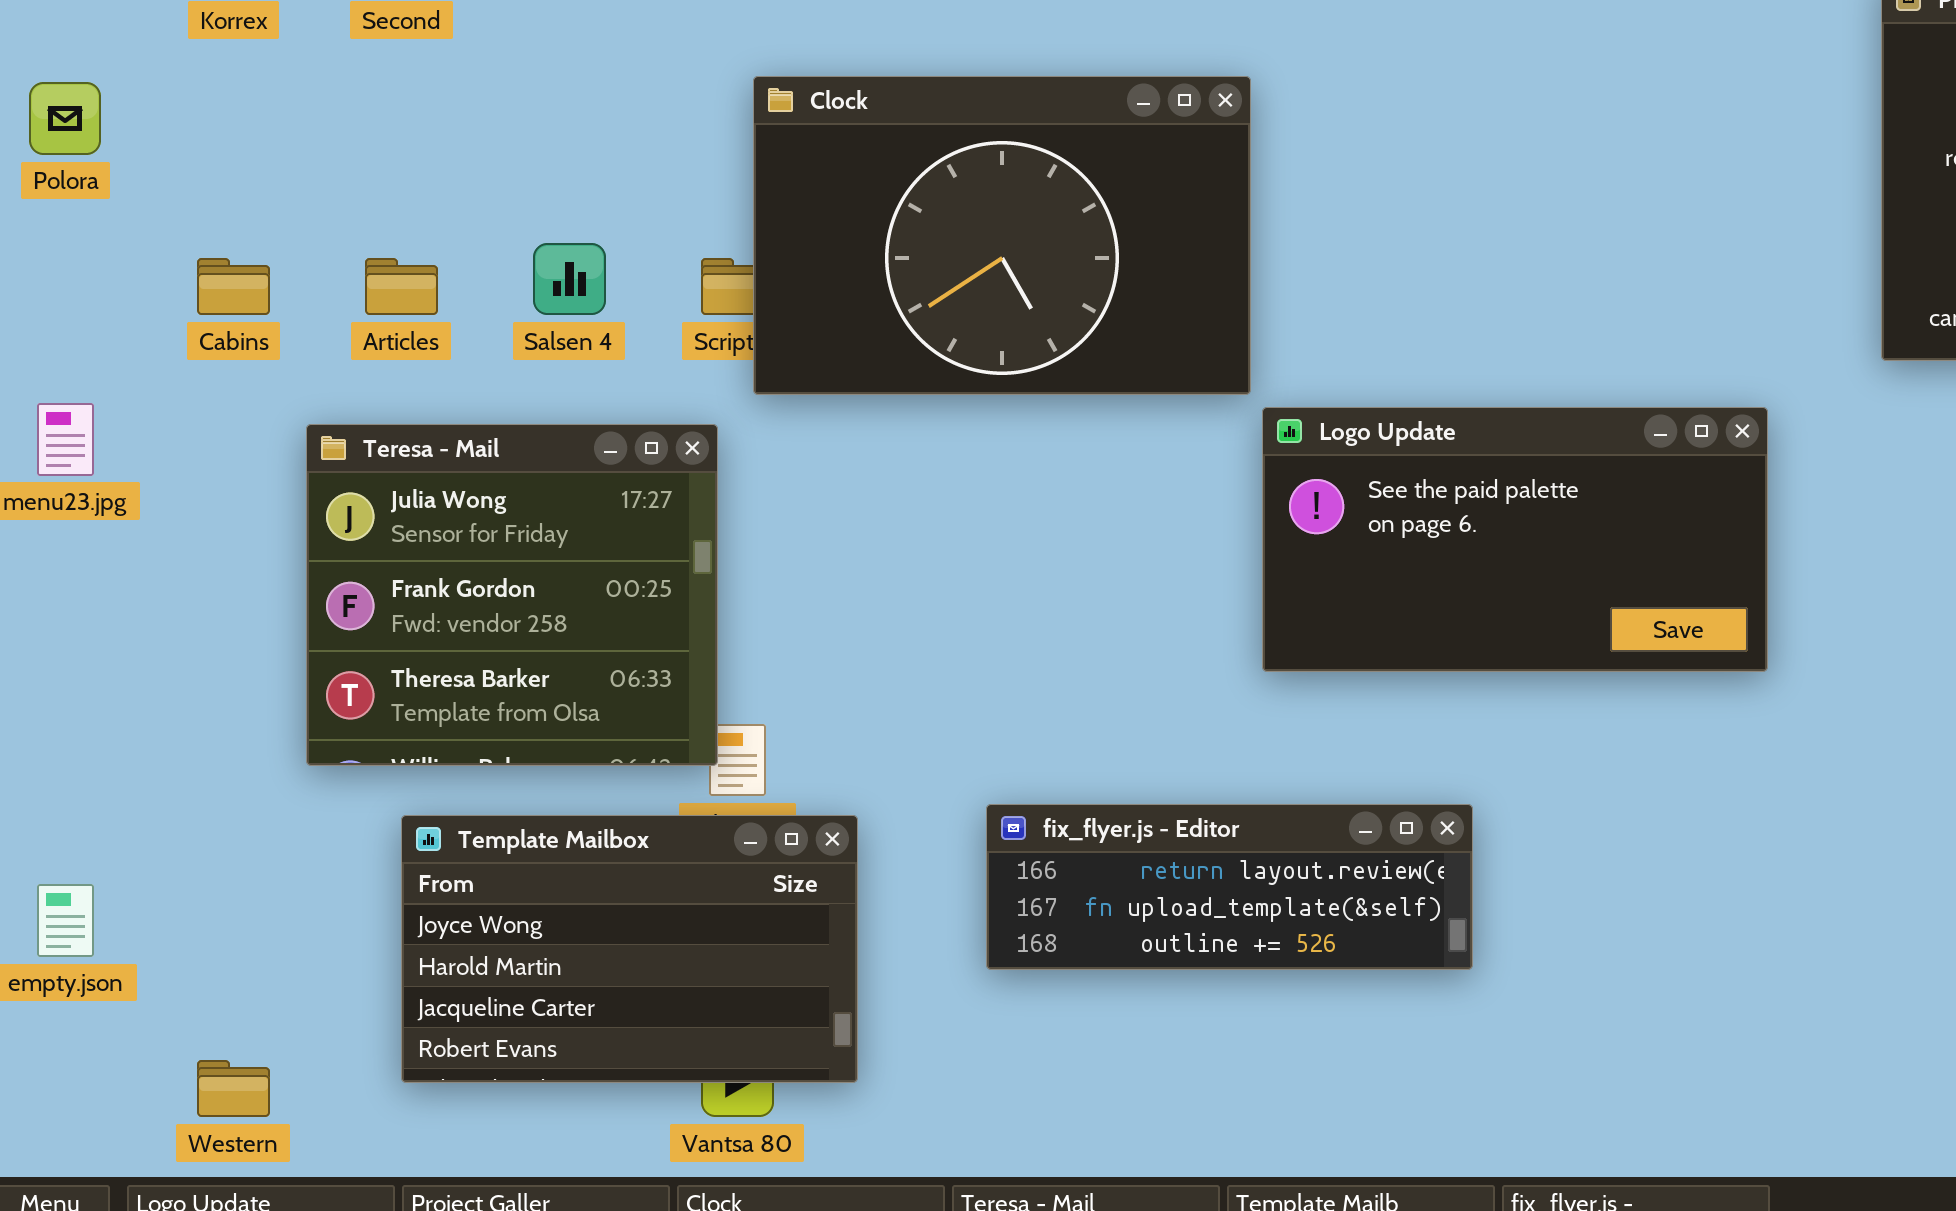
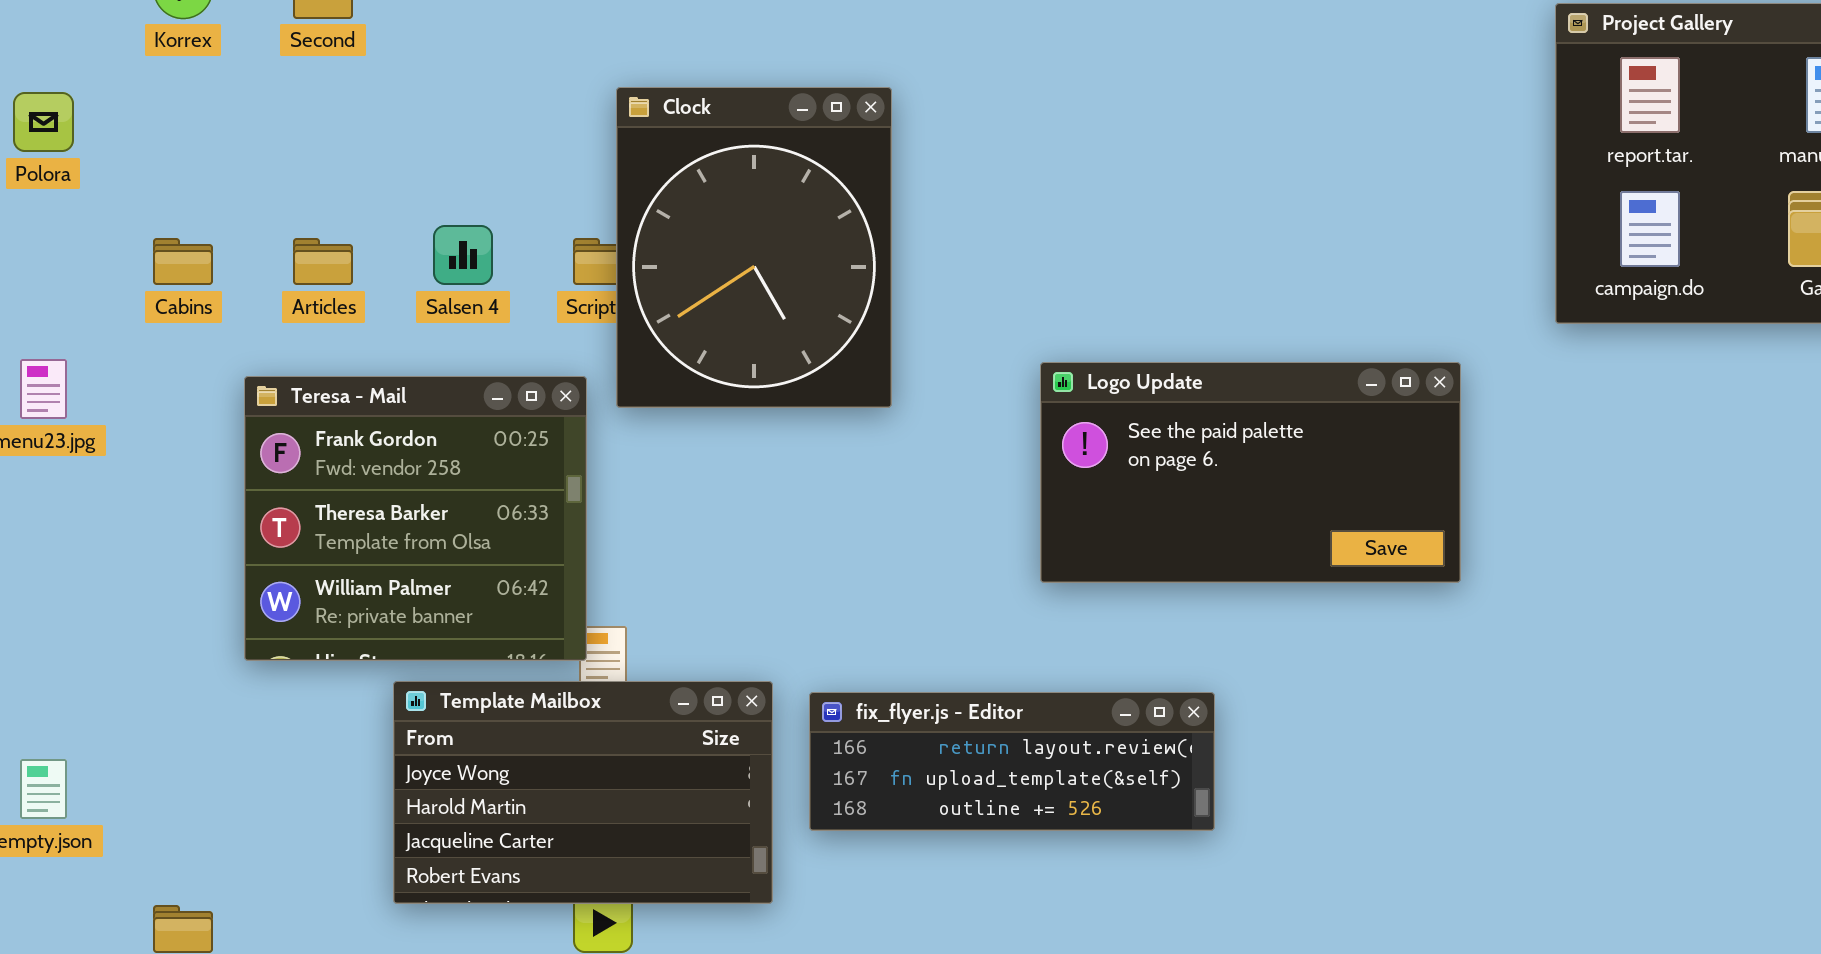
Clock: [753,76,1251,395] -> [616,87,892,408], resized
Teresa - Mail: [306,424,718,766] -> [244,376,587,661], scrolled down 1 row
Template Mailbox: [401,815,858,1083] -> [393,681,773,904], moved

